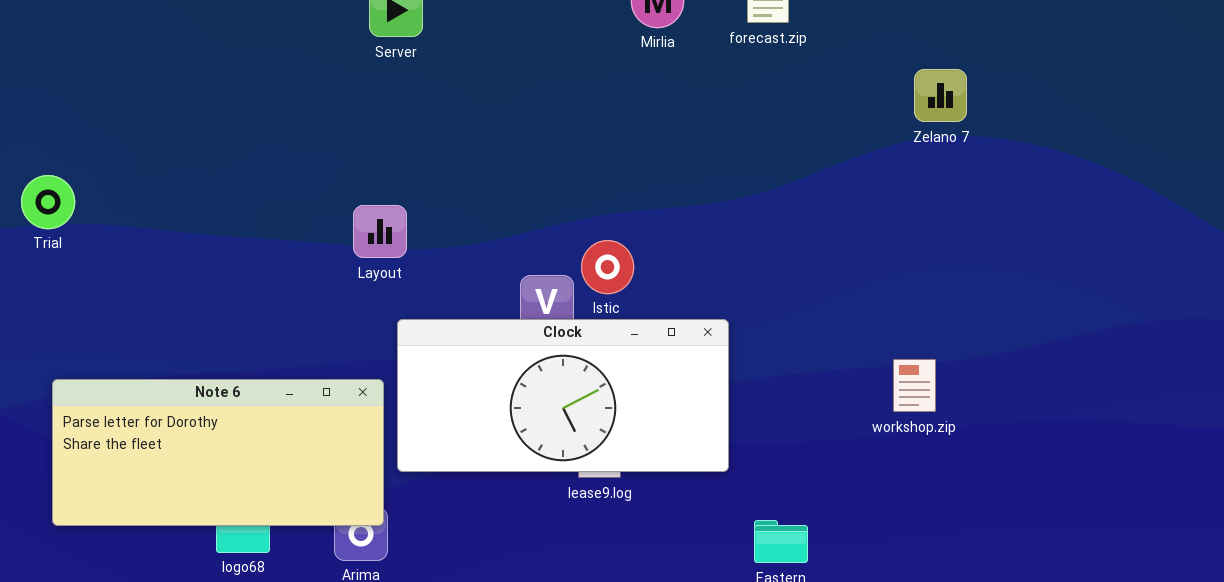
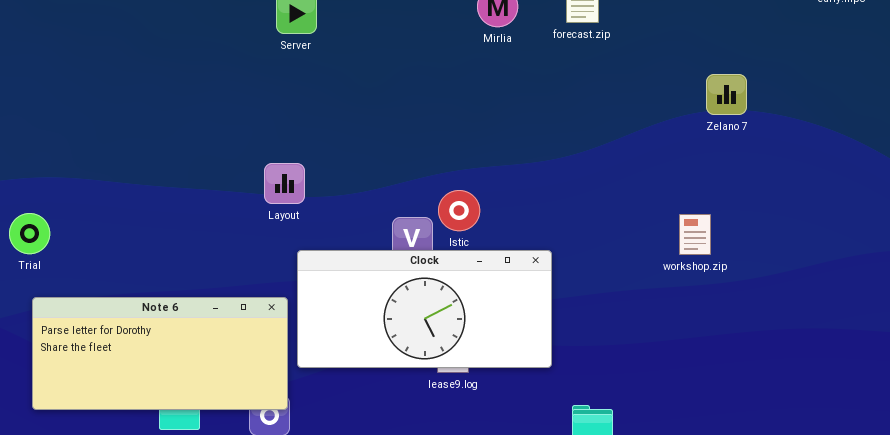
Zelano 7: [914,69,967,122] -> [706,74,747,115], moved
Trial: [21,175,75,229] -> [9,213,50,254], moved
workshop.zip: [893,359,936,412] -> [679,214,711,255], moved

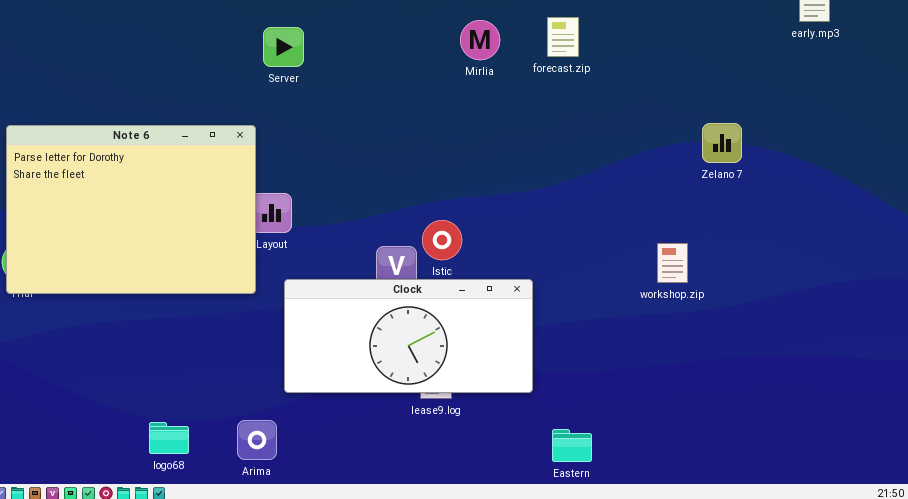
Zelano 7: [706,74,747,115] -> [702,123,742,163], moved
Note 6: [32,297,288,410] -> [6,125,256,294], moved, resized

